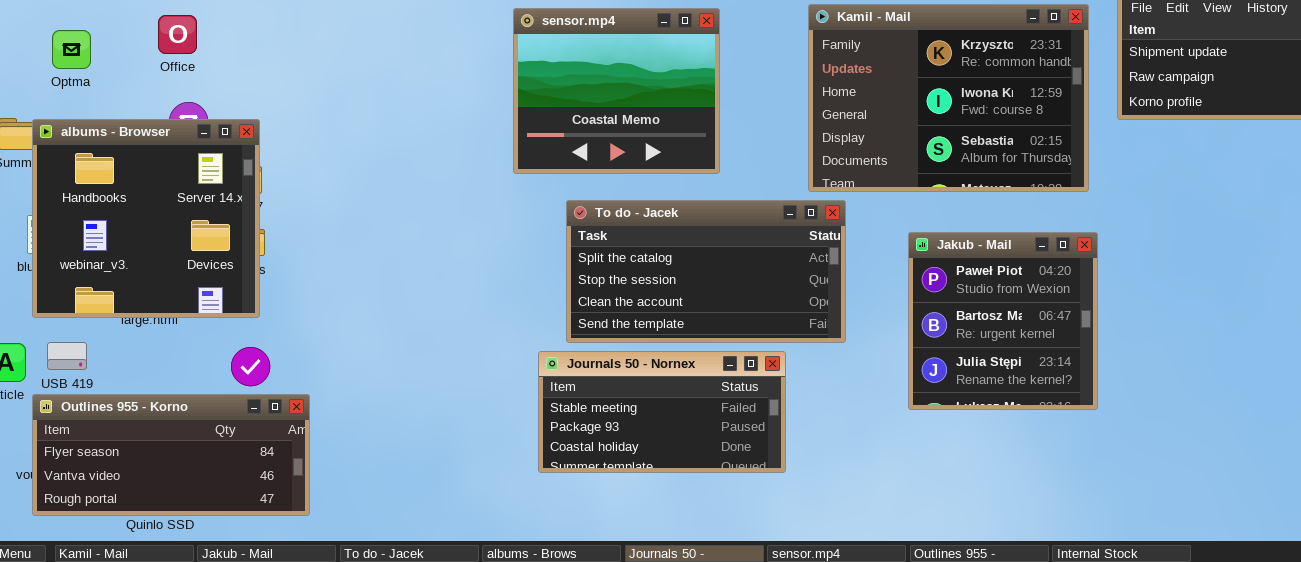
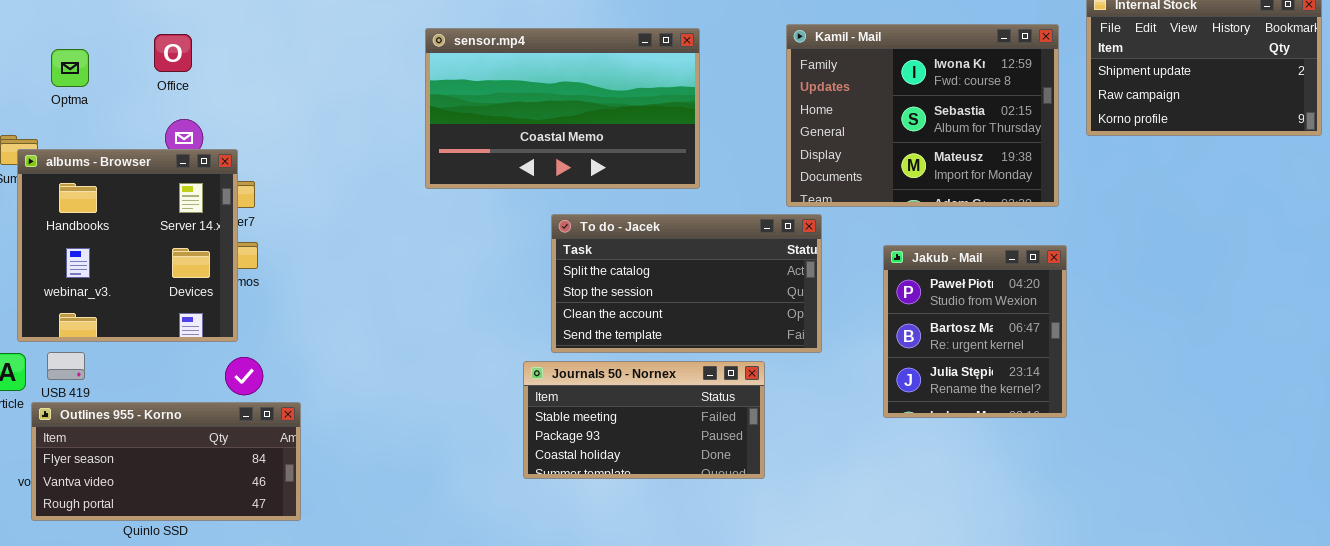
Kamil - Mail: [808,4,1089,192] -> [786,24,1059,207], scrolled down 1 row
sensor.mp4: [513,8,720,174] -> [425,28,700,189], resized
albums - Browser: [32,119,260,318] -> [17,149,238,342], moved

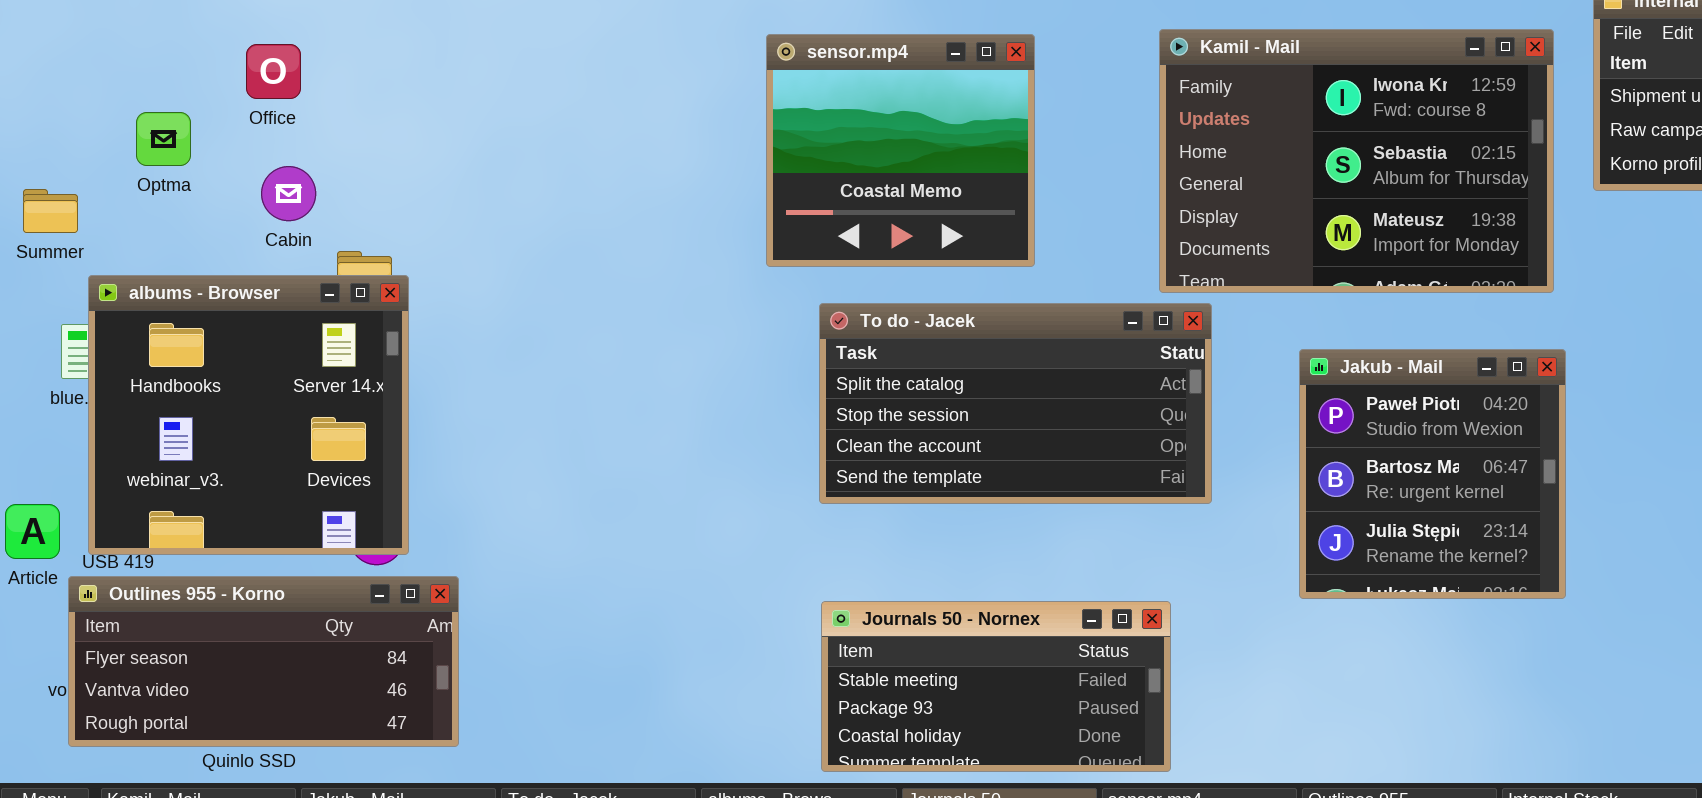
sensor.mp4: [425,28,700,189] -> [766,34,1035,267], resized
Optma: [51,49,89,87] -> [136,112,191,166], moved
albums - Browser: [17,149,238,342] -> [88,275,409,555], moved
Journals 50 - Nornex: [523,361,765,479] -> [821,601,1171,772], moved

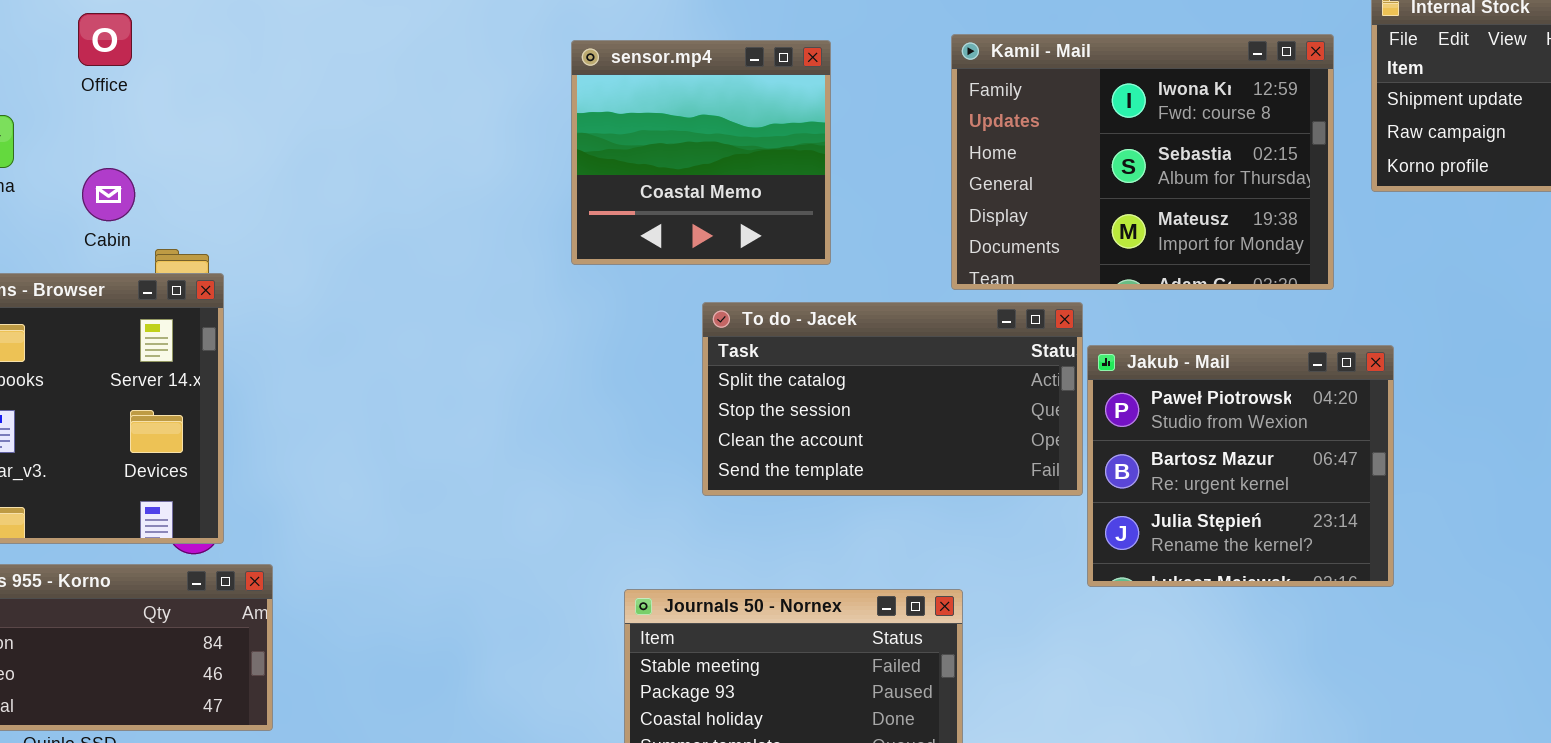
Office: [246,44,301,99] -> [78,13,132,66], moved
To do - Jacek: [819,303,1212,504] -> [702,302,1083,496], moved
Jakub - Mail: [1299,349,1566,599] -> [1087,345,1394,587], resized

